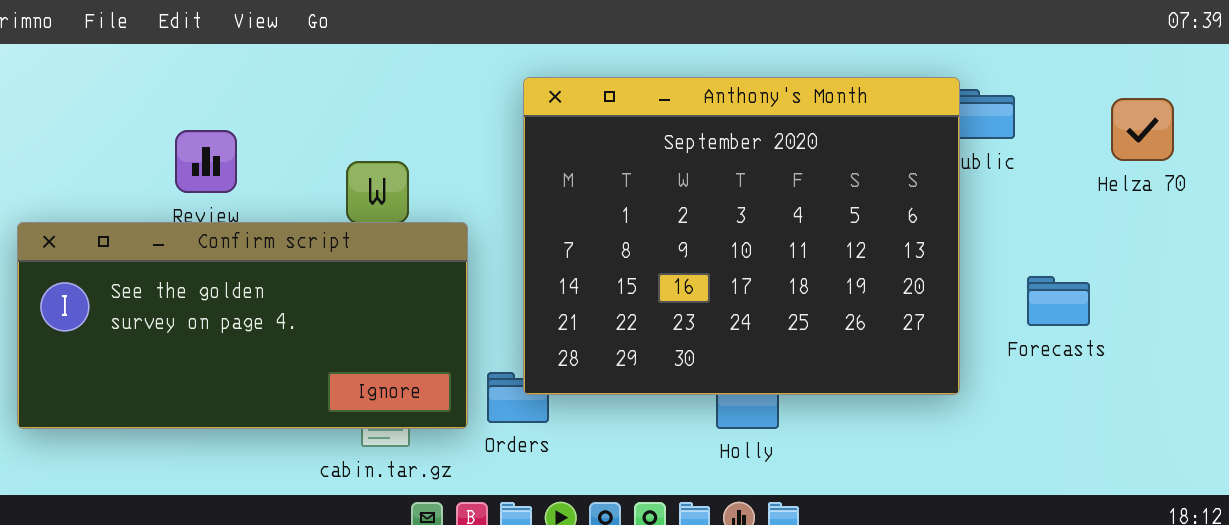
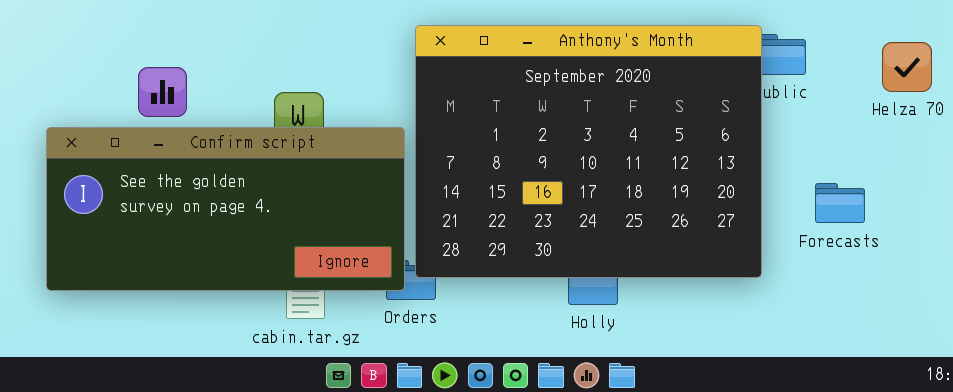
Confirm script: [17,222,468,429] -> [46,127,405,291], moved

